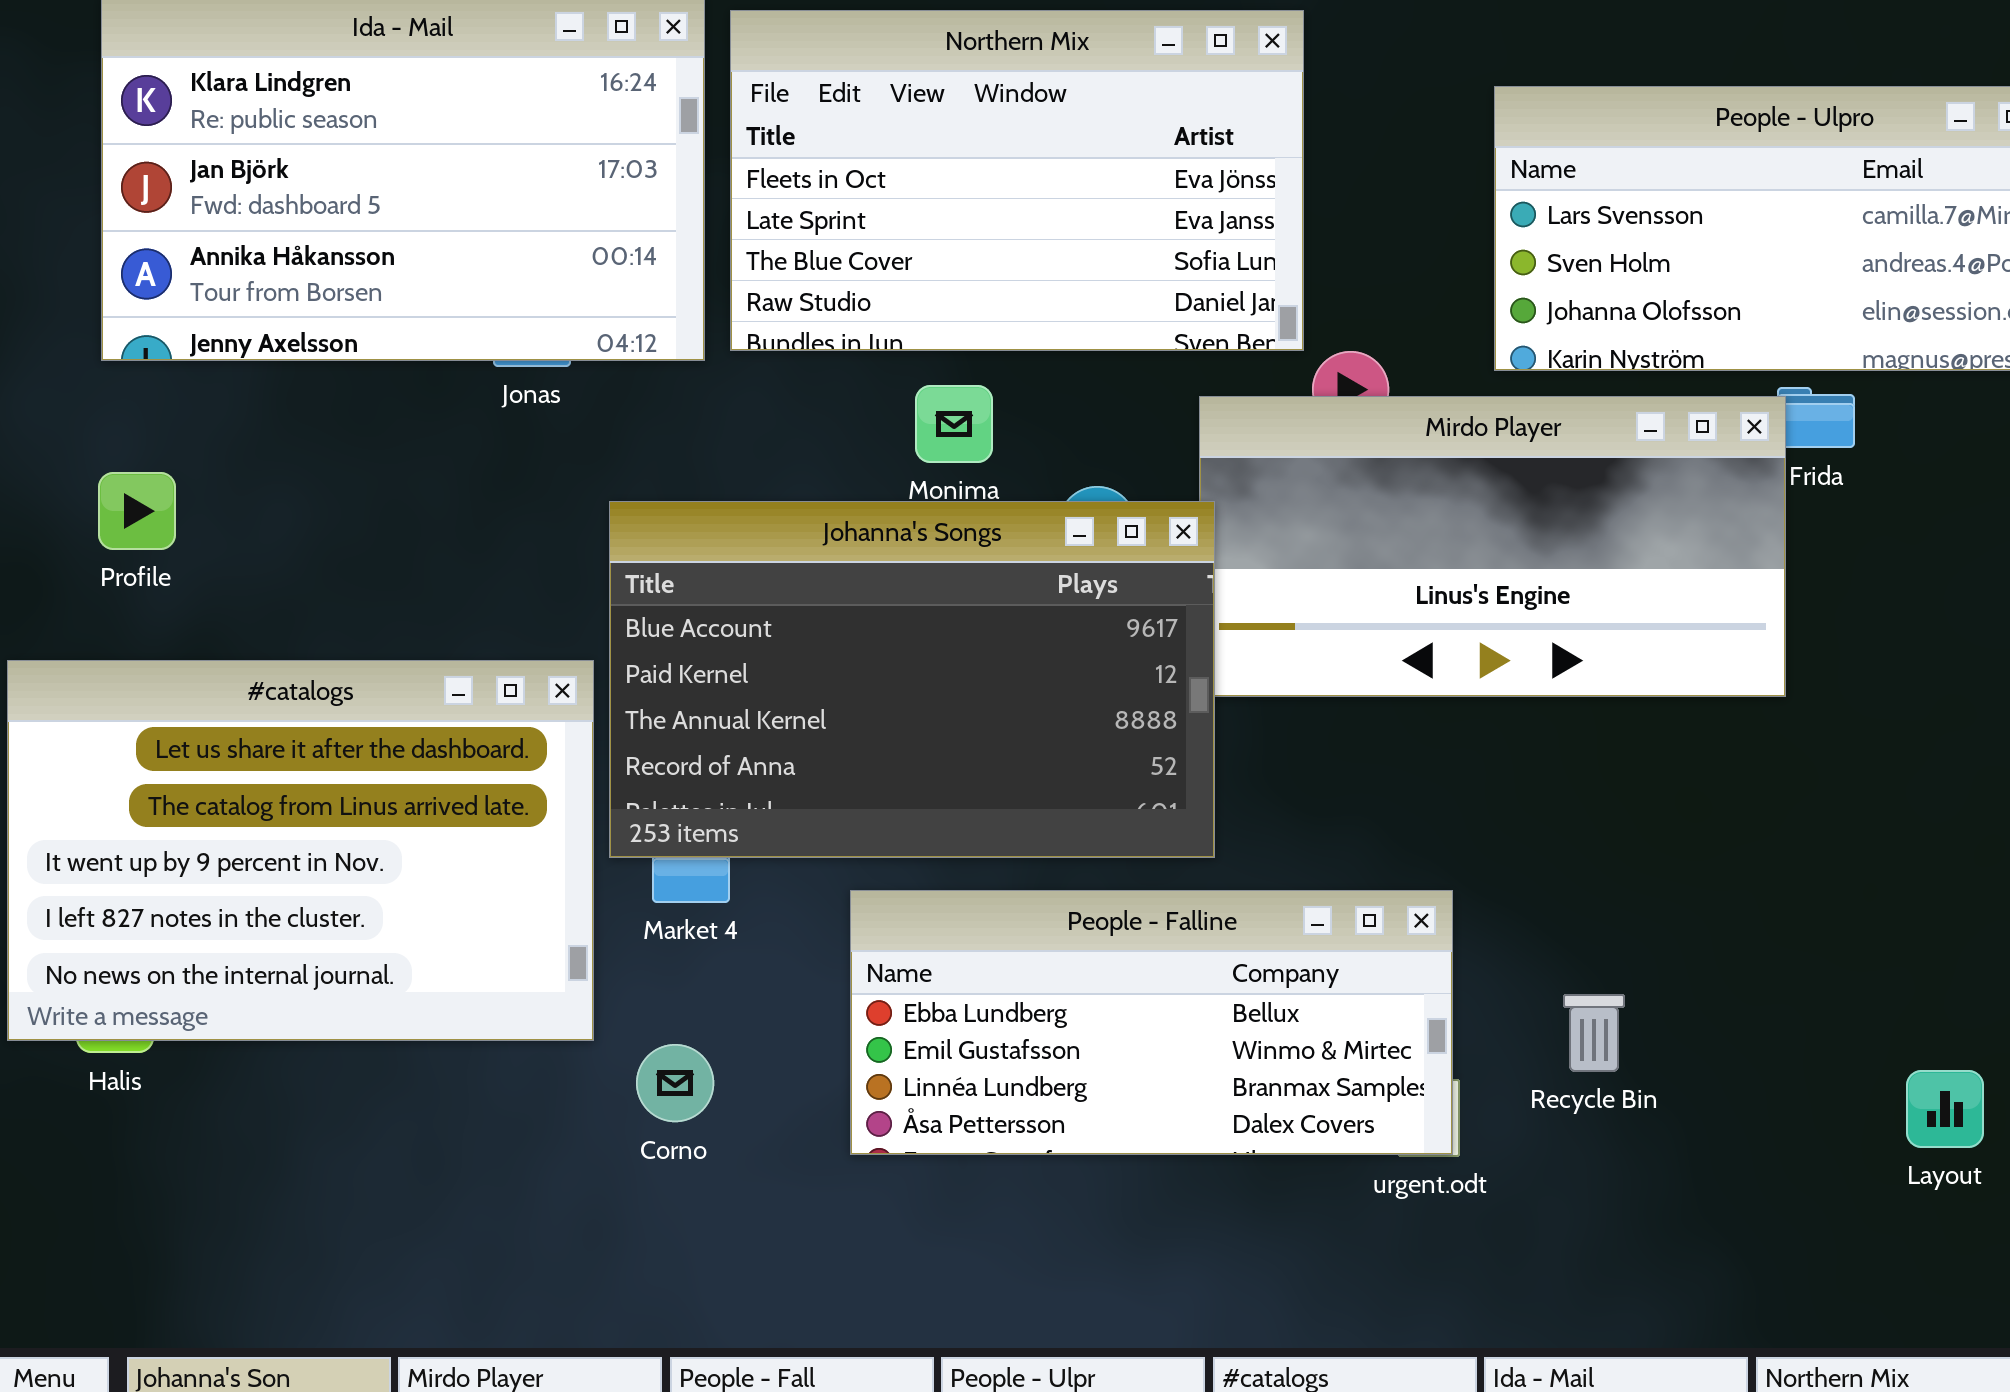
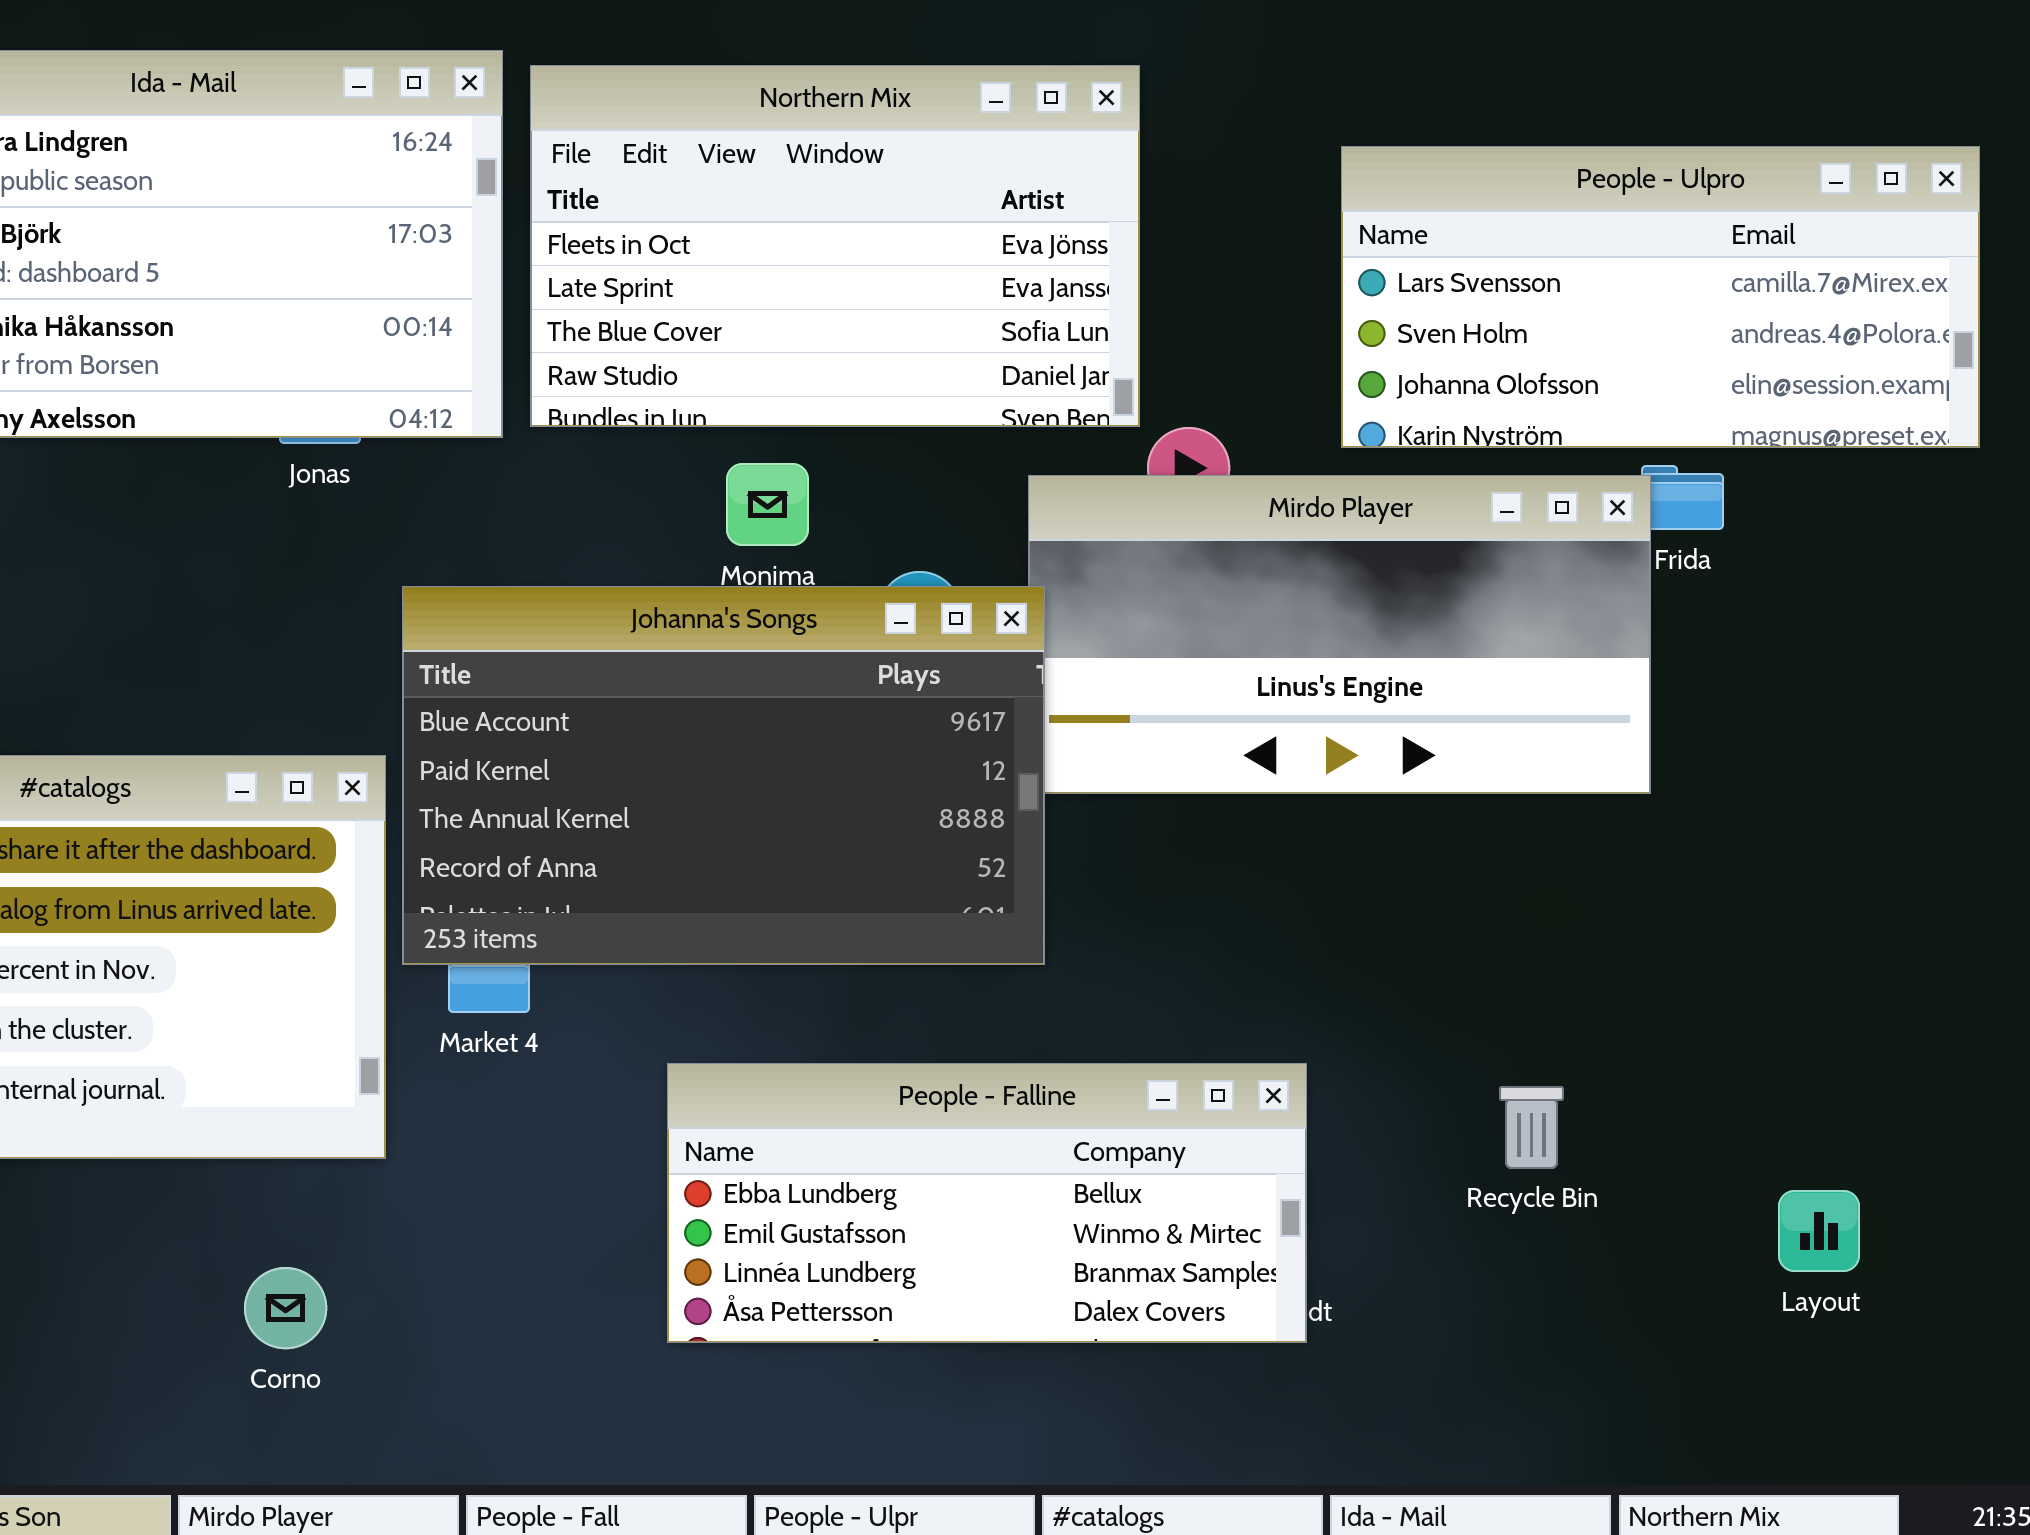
People - Falline: [850,890,1453,1155] -> [667,1063,1307,1343], moved
Recycle Bin: [1563,994,1625,1072] -> [1499,1086,1564,1169], moved
Corno: [636,1044,714,1122] -> [244,1267,327,1349], moved

